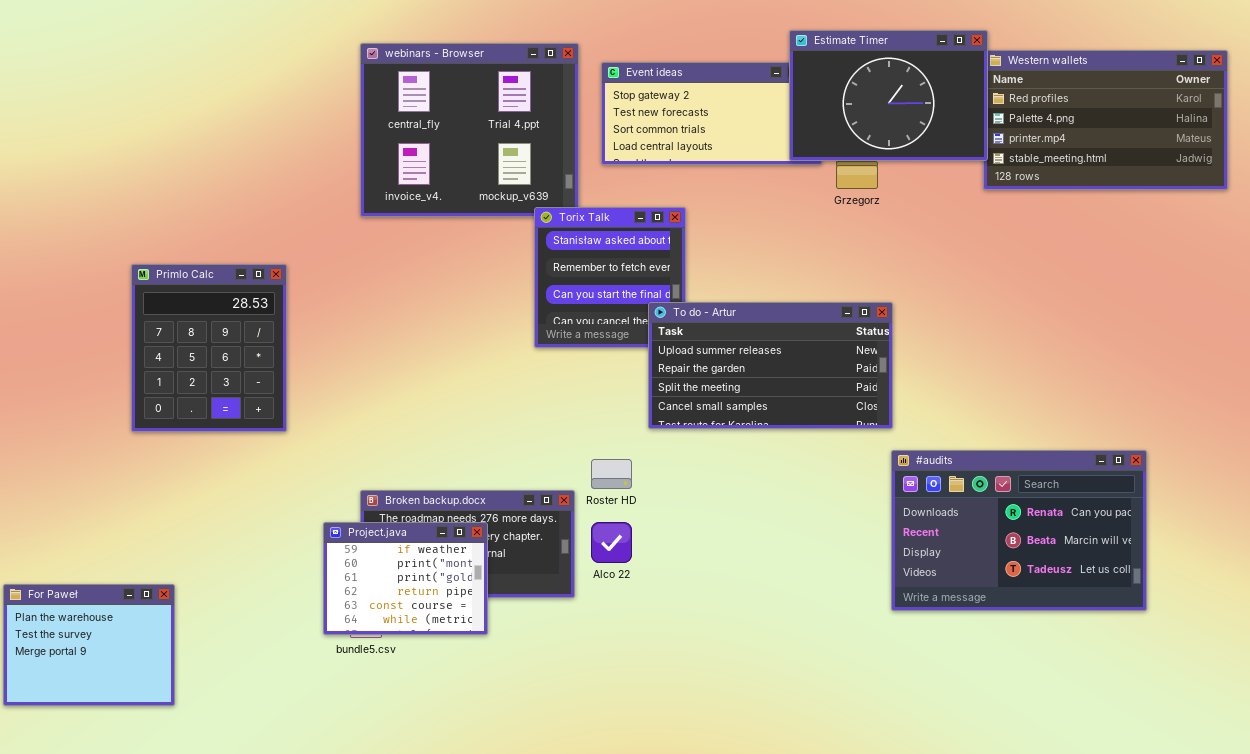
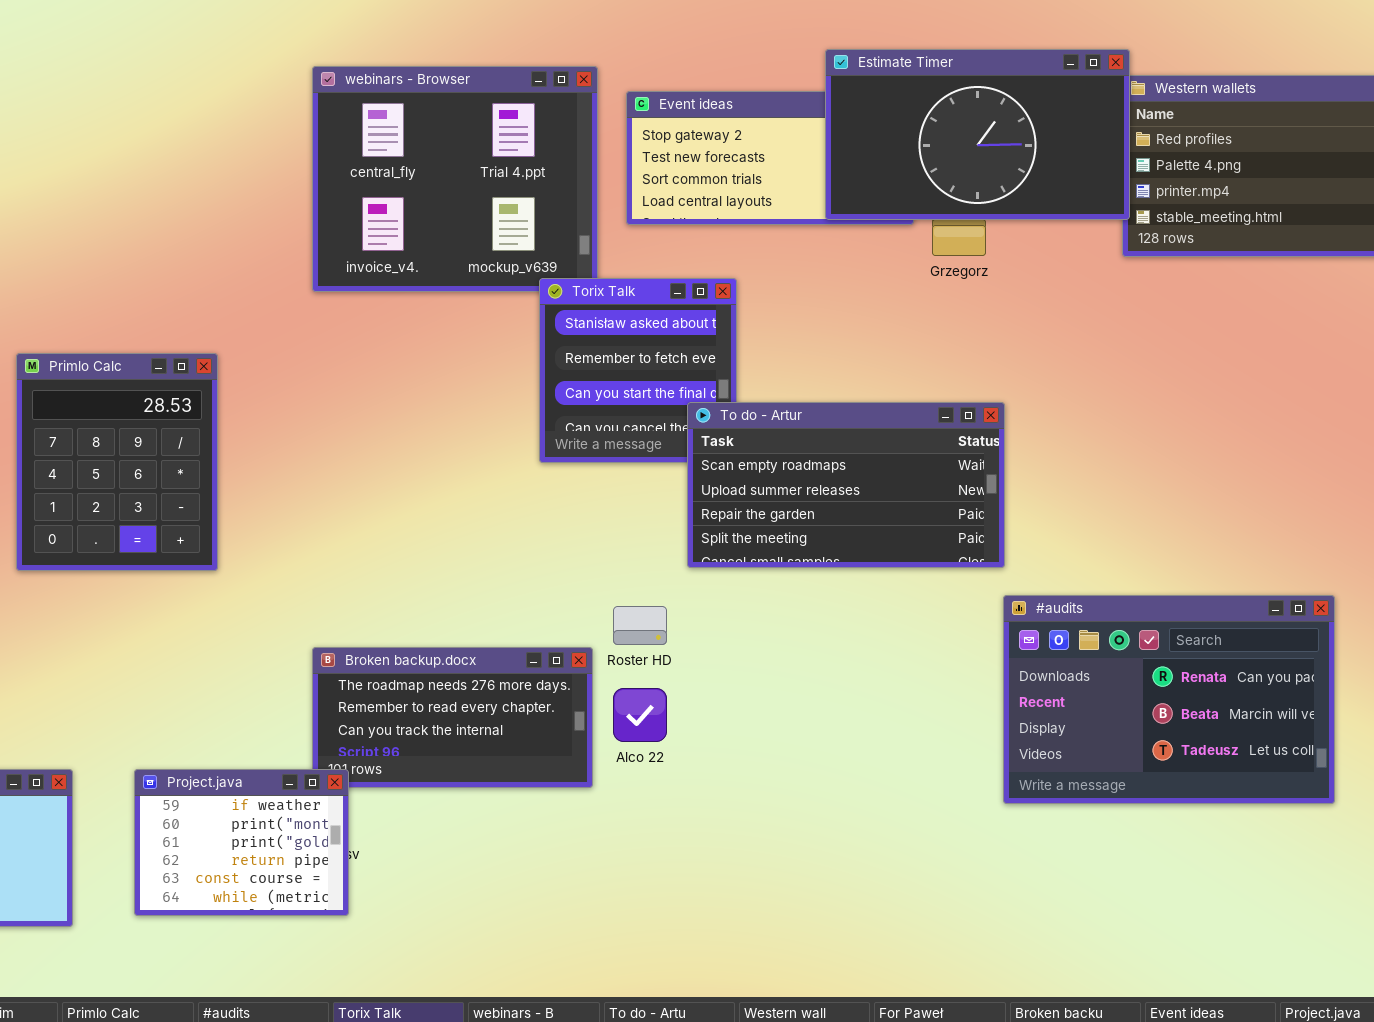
Estimate Timer: [789,30,988,161] -> [825,49,1130,220], resized
To do - Artur: [648,302,893,429] -> [687,402,1005,568], scrolled up 1 row
Project.java: [323,522,488,635] -> [134,769,349,916], moved

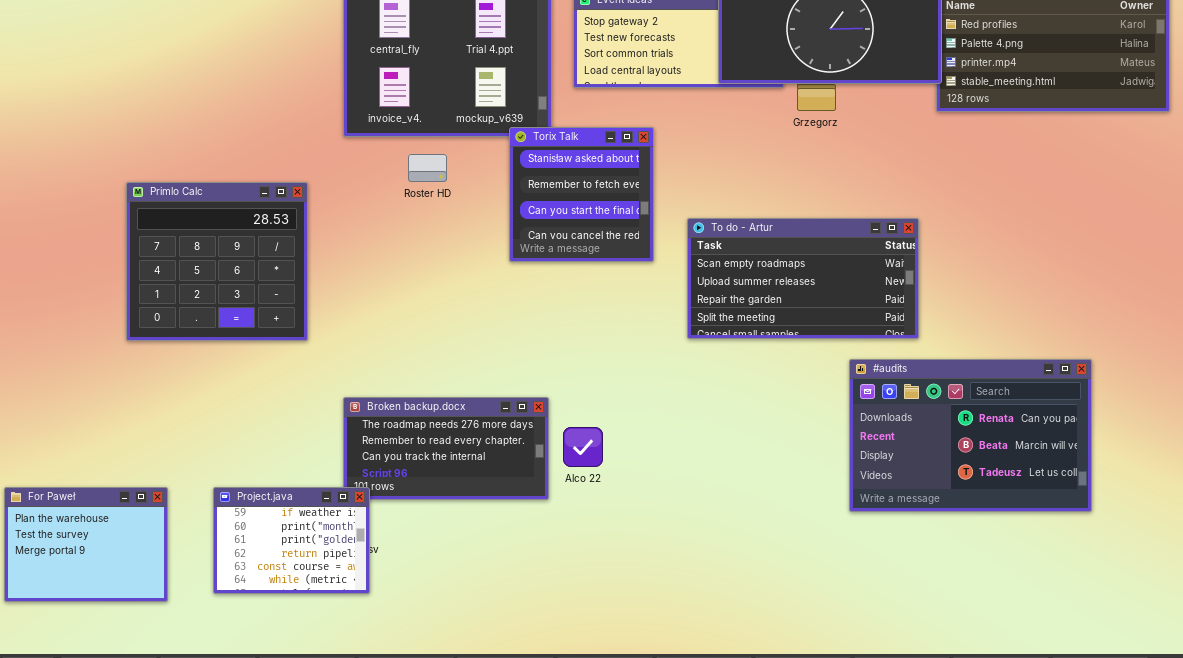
Primlo Calc: [16,353,218,571] -> [126,182,308,341], resized
To do - Artur: [687,402,1005,568] -> [687,218,919,339], moved
Roster HD: [613,606,667,645] -> [408,154,447,182], moved

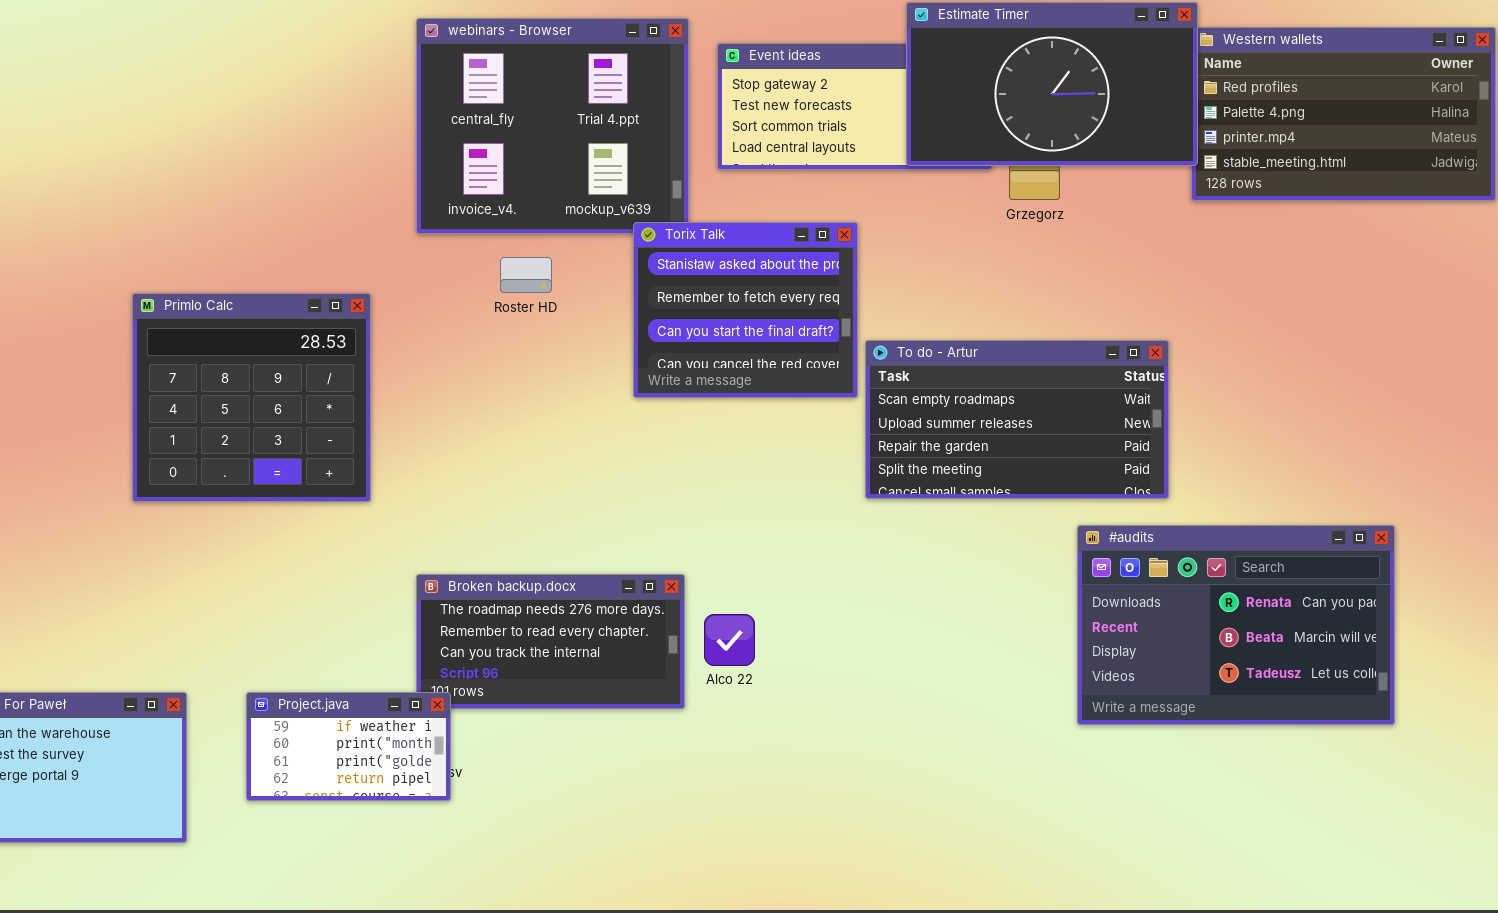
Torix Talk: [509,127,654,262] -> [633,222,858,398], resized
Project.java: [213,487,370,594] -> [246,692,451,801], resized

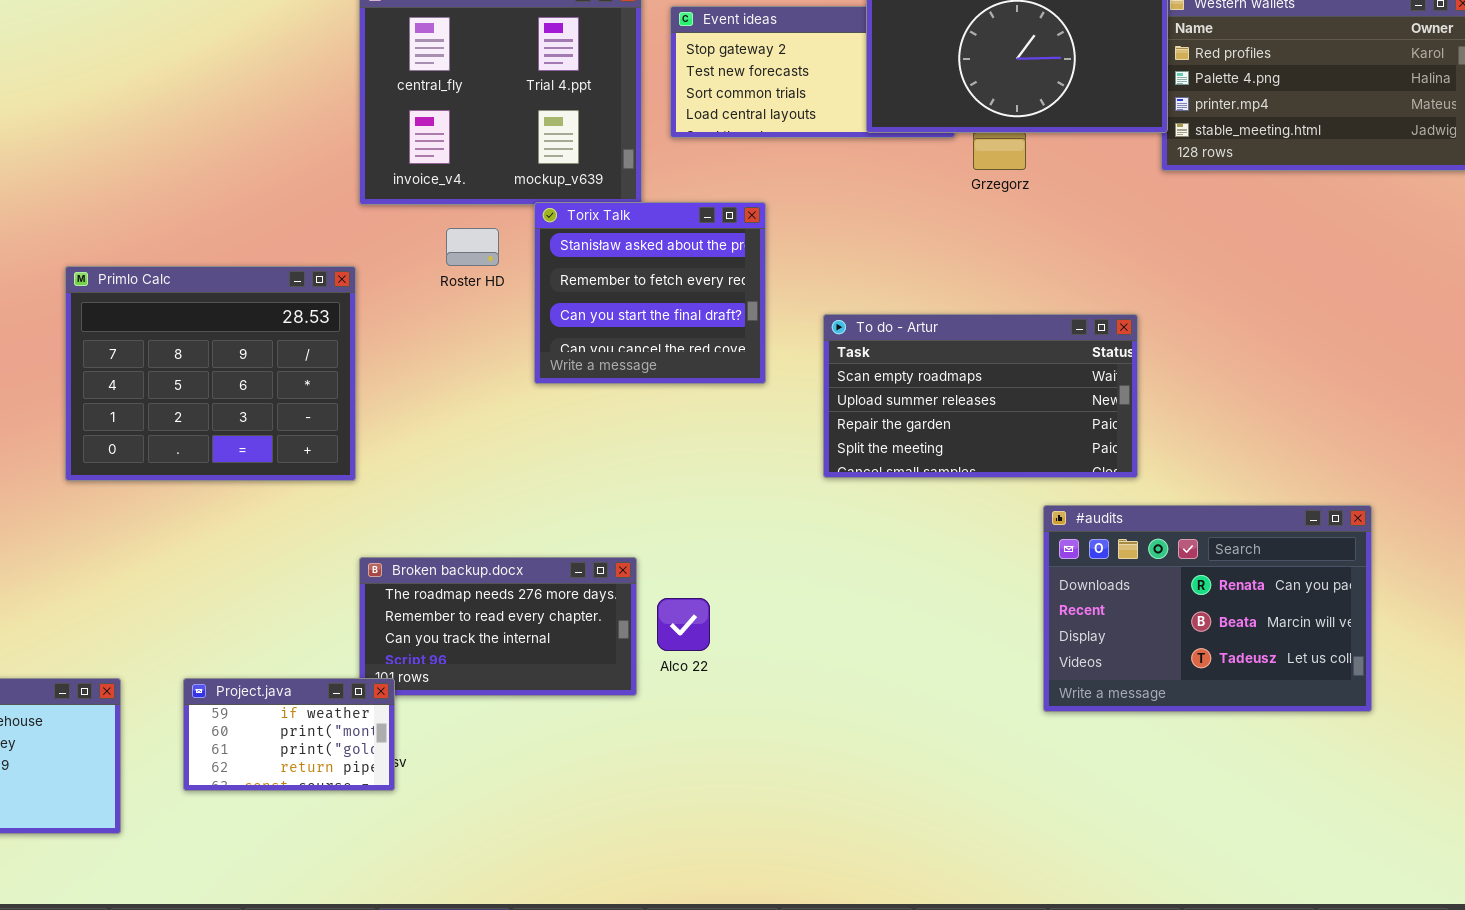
Torix Talk: [633,222,858,398] -> [534,202,766,384], moved
Primlo Calc: [132,293,371,502] -> [65,266,356,481], resized

